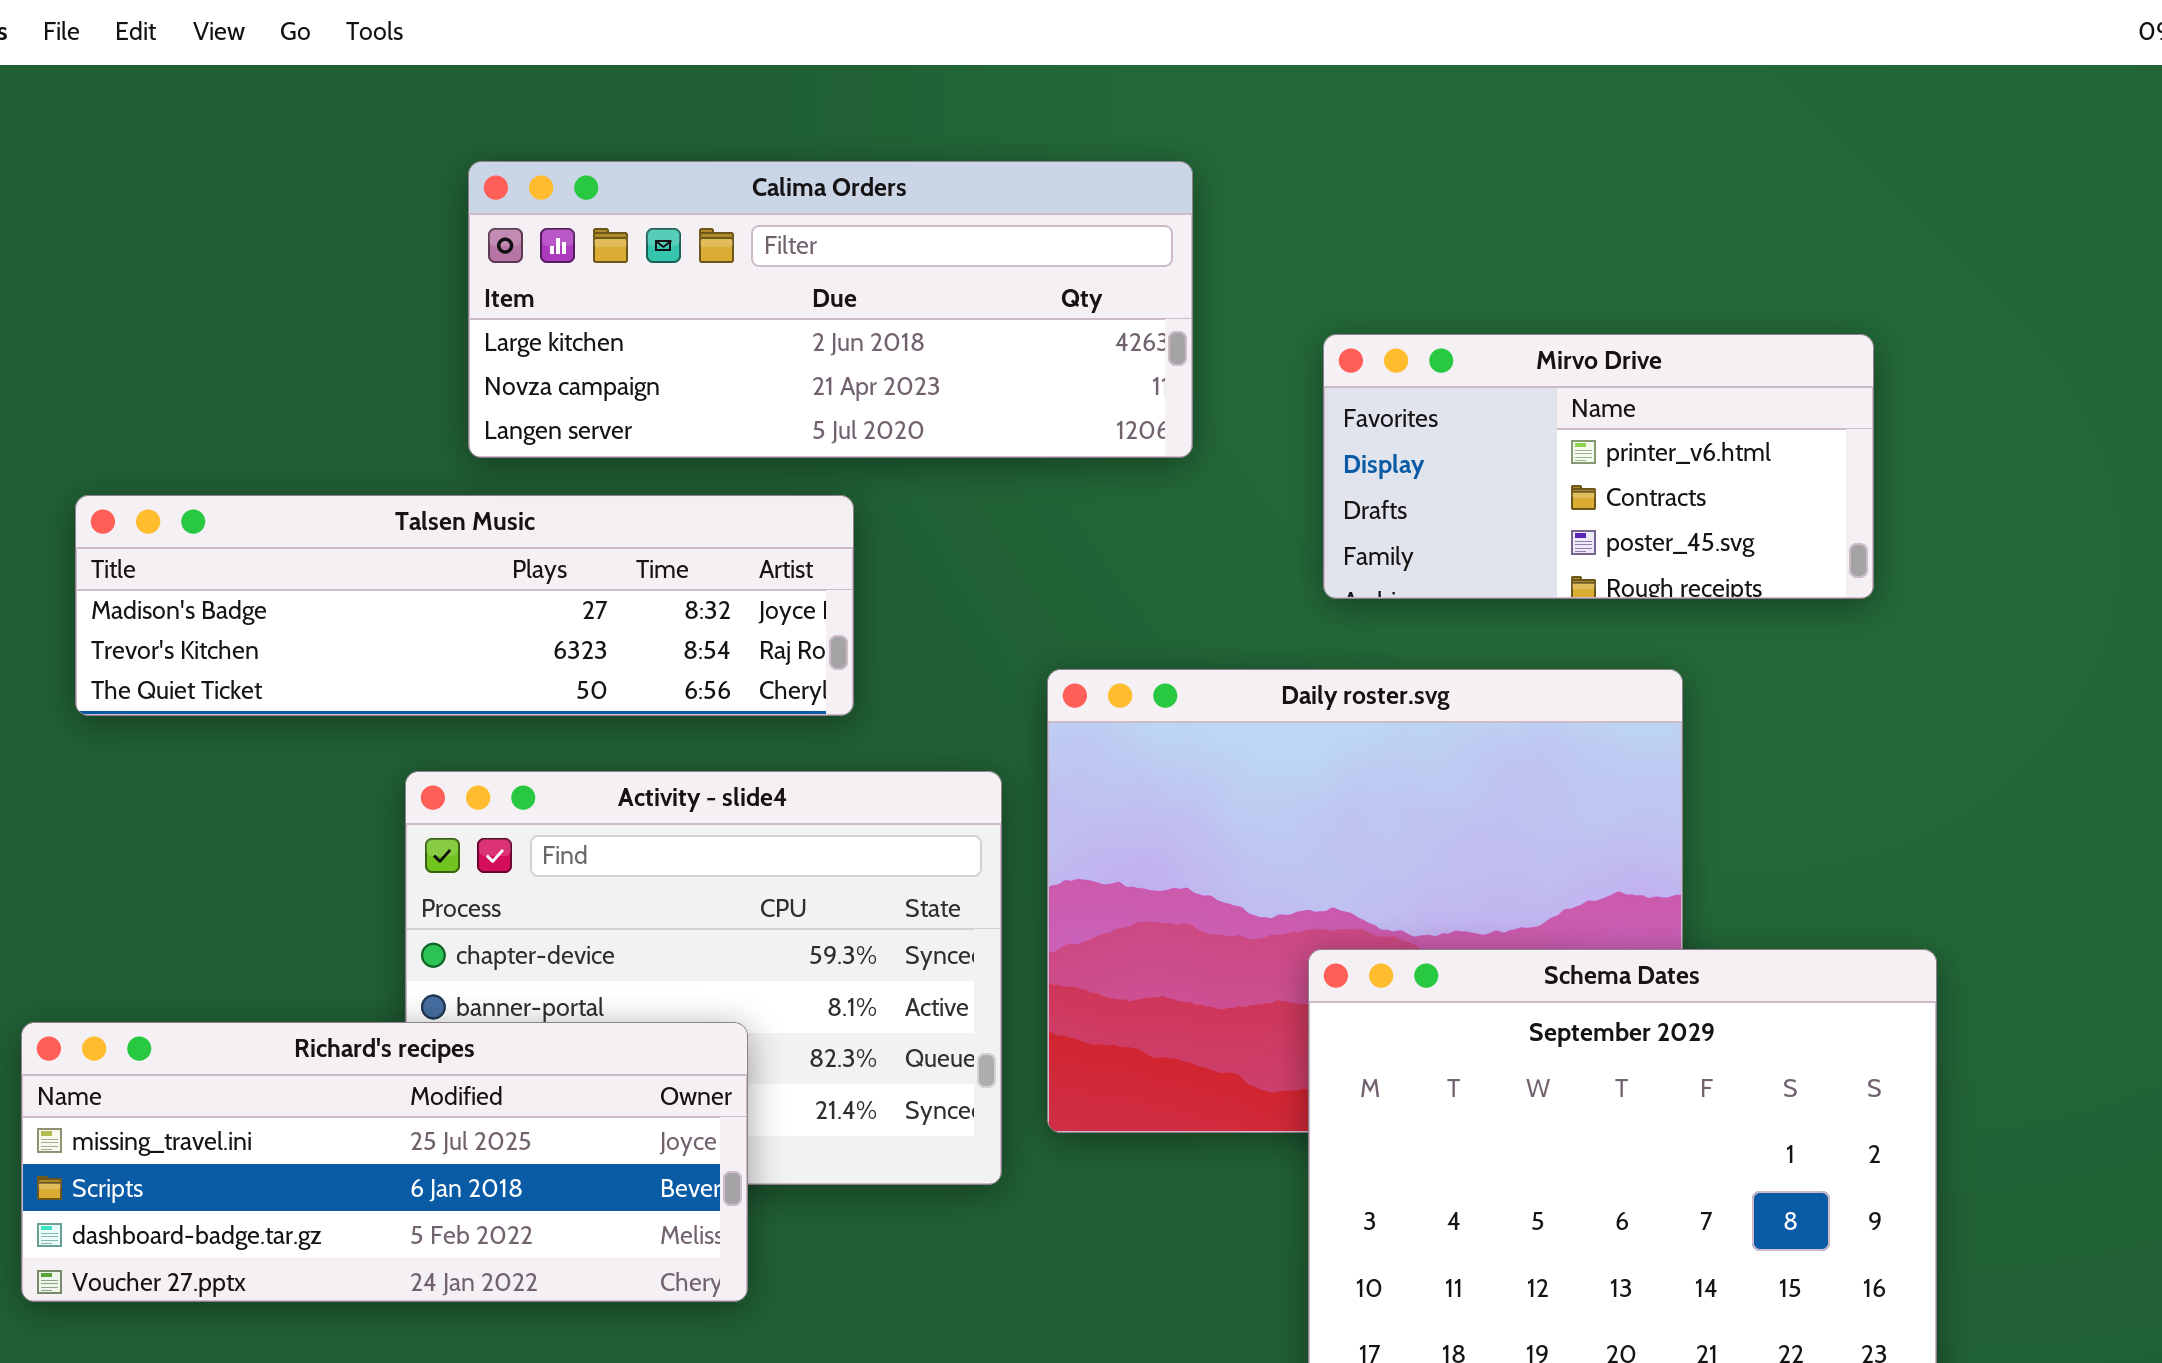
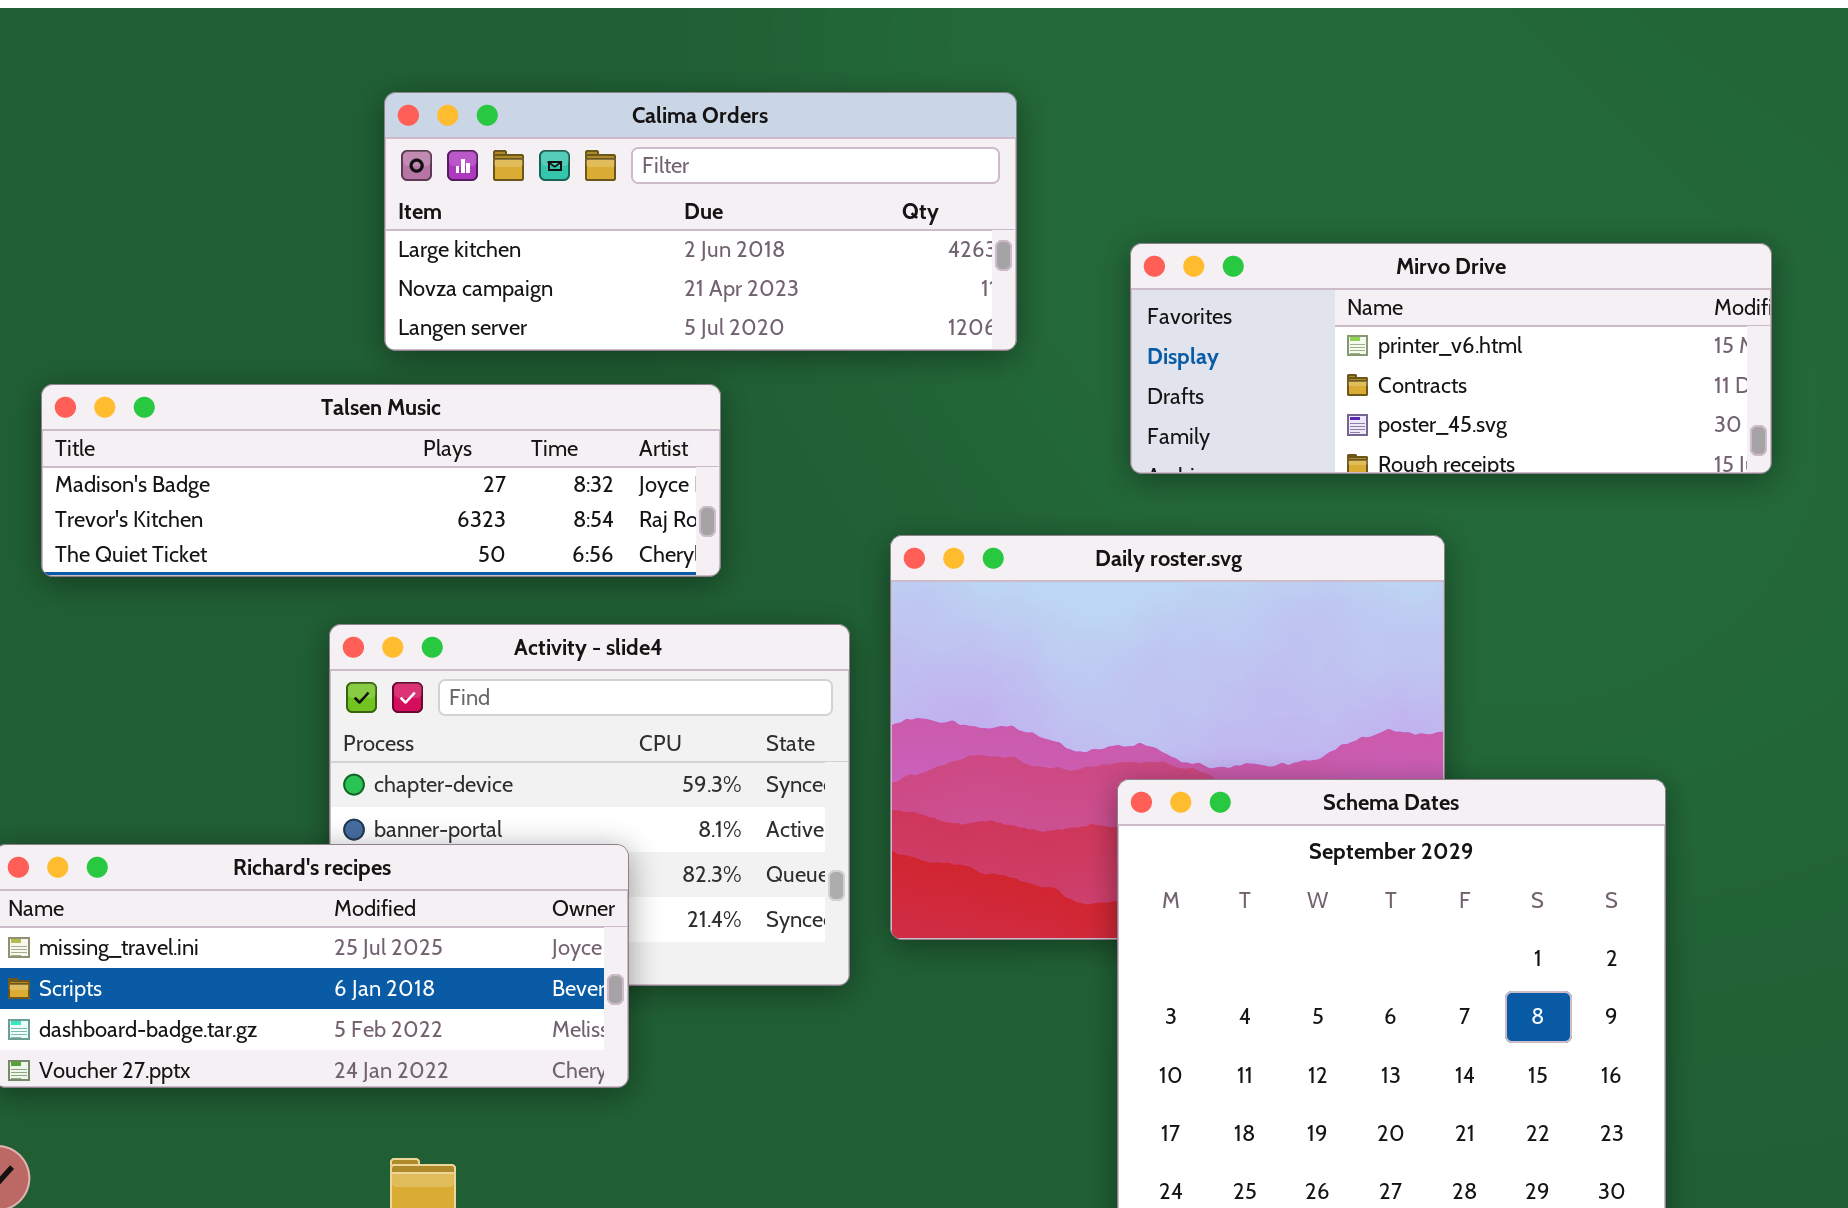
Mirvo Drive: [1323,334,1874,599] -> [1130,243,1772,474], resized

